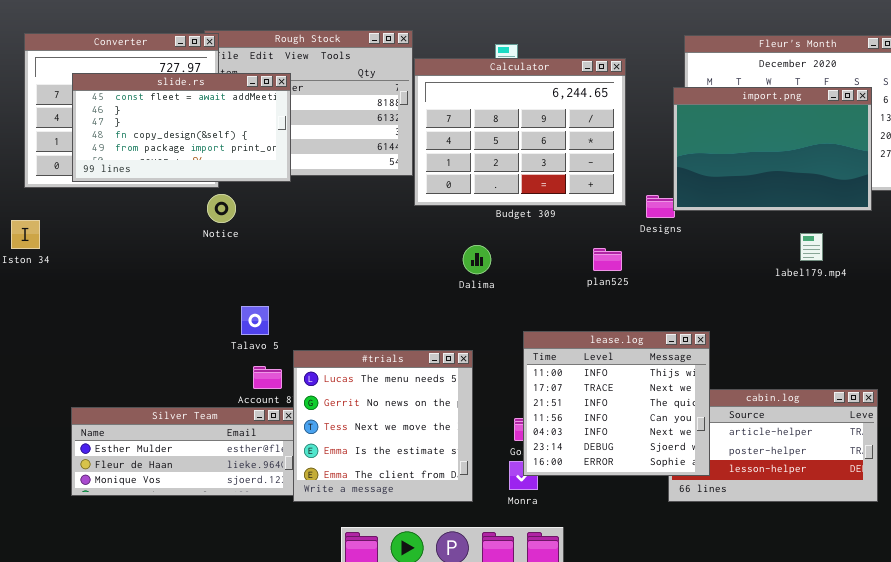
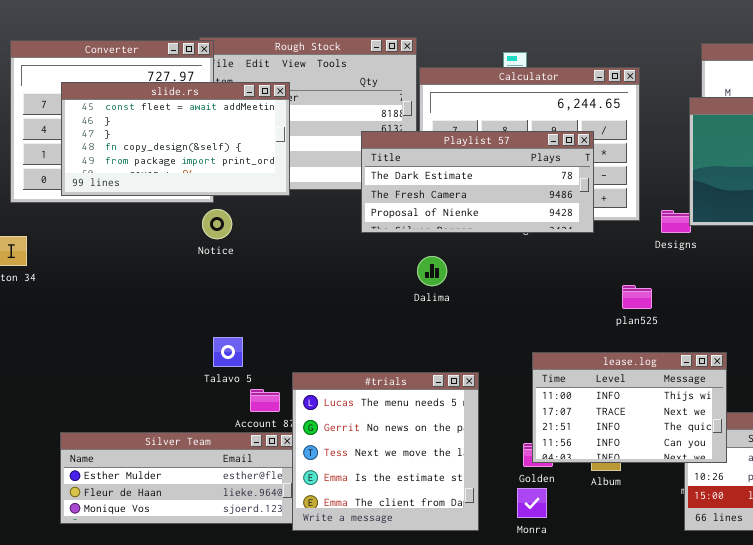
Playlist 57: none -> [361,131,594,233], opened
Dalima: [463,245,491,274] -> [417,256,447,286], moved
plan525: [593,248,622,271] -> [622,285,652,309], moved
Talavo 5: [241,306,269,335] -> [213,337,243,367], moved
lease.log: [523,331,710,476] -> [532,352,727,463], resized

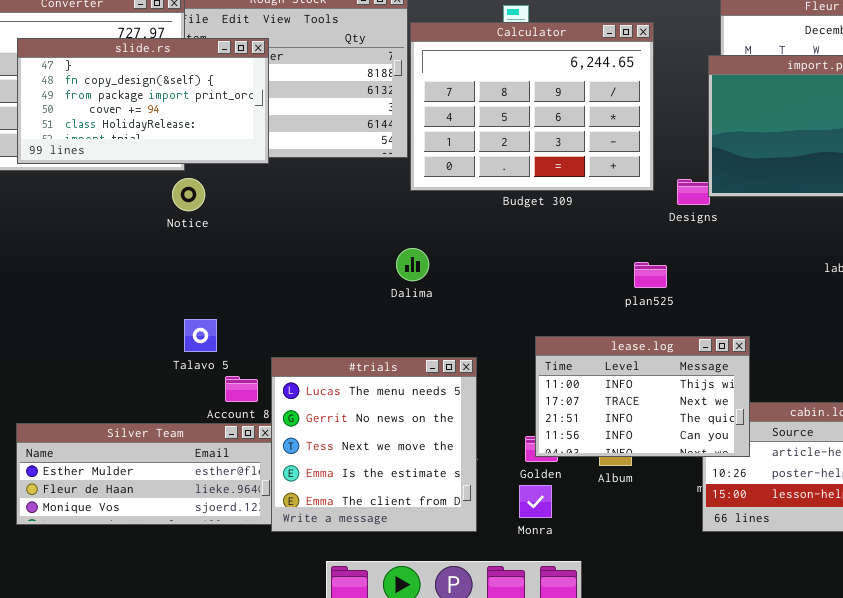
slide.rs: [61,82,290,196] -> [17,38,269,164], scrolled down 2 rows
Playlist 57: [361,131,594,233] -> none, closed
Dalima: [417,256,447,286] -> [396,248,429,281], moved

